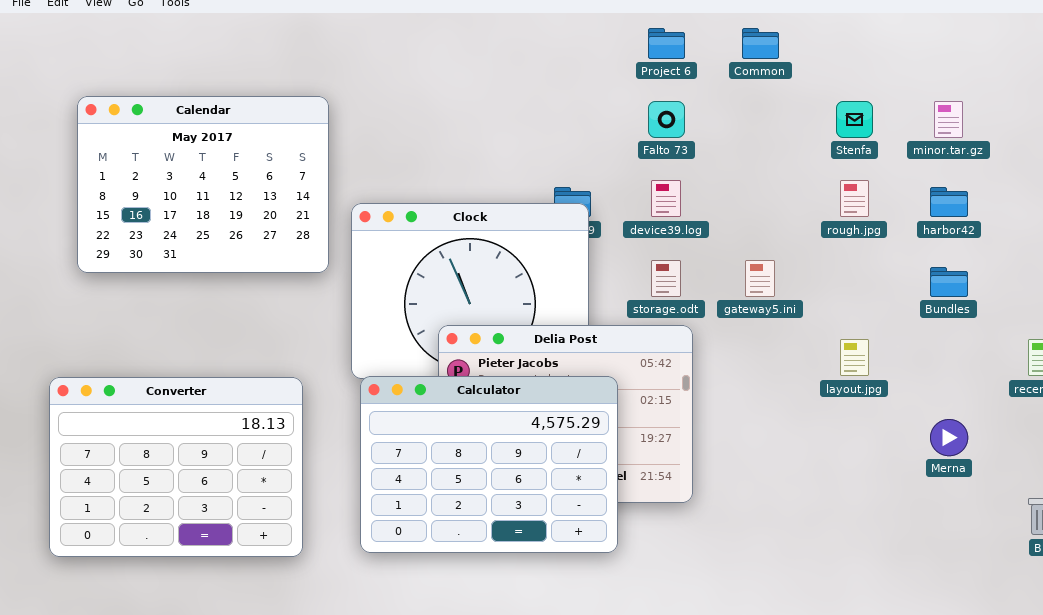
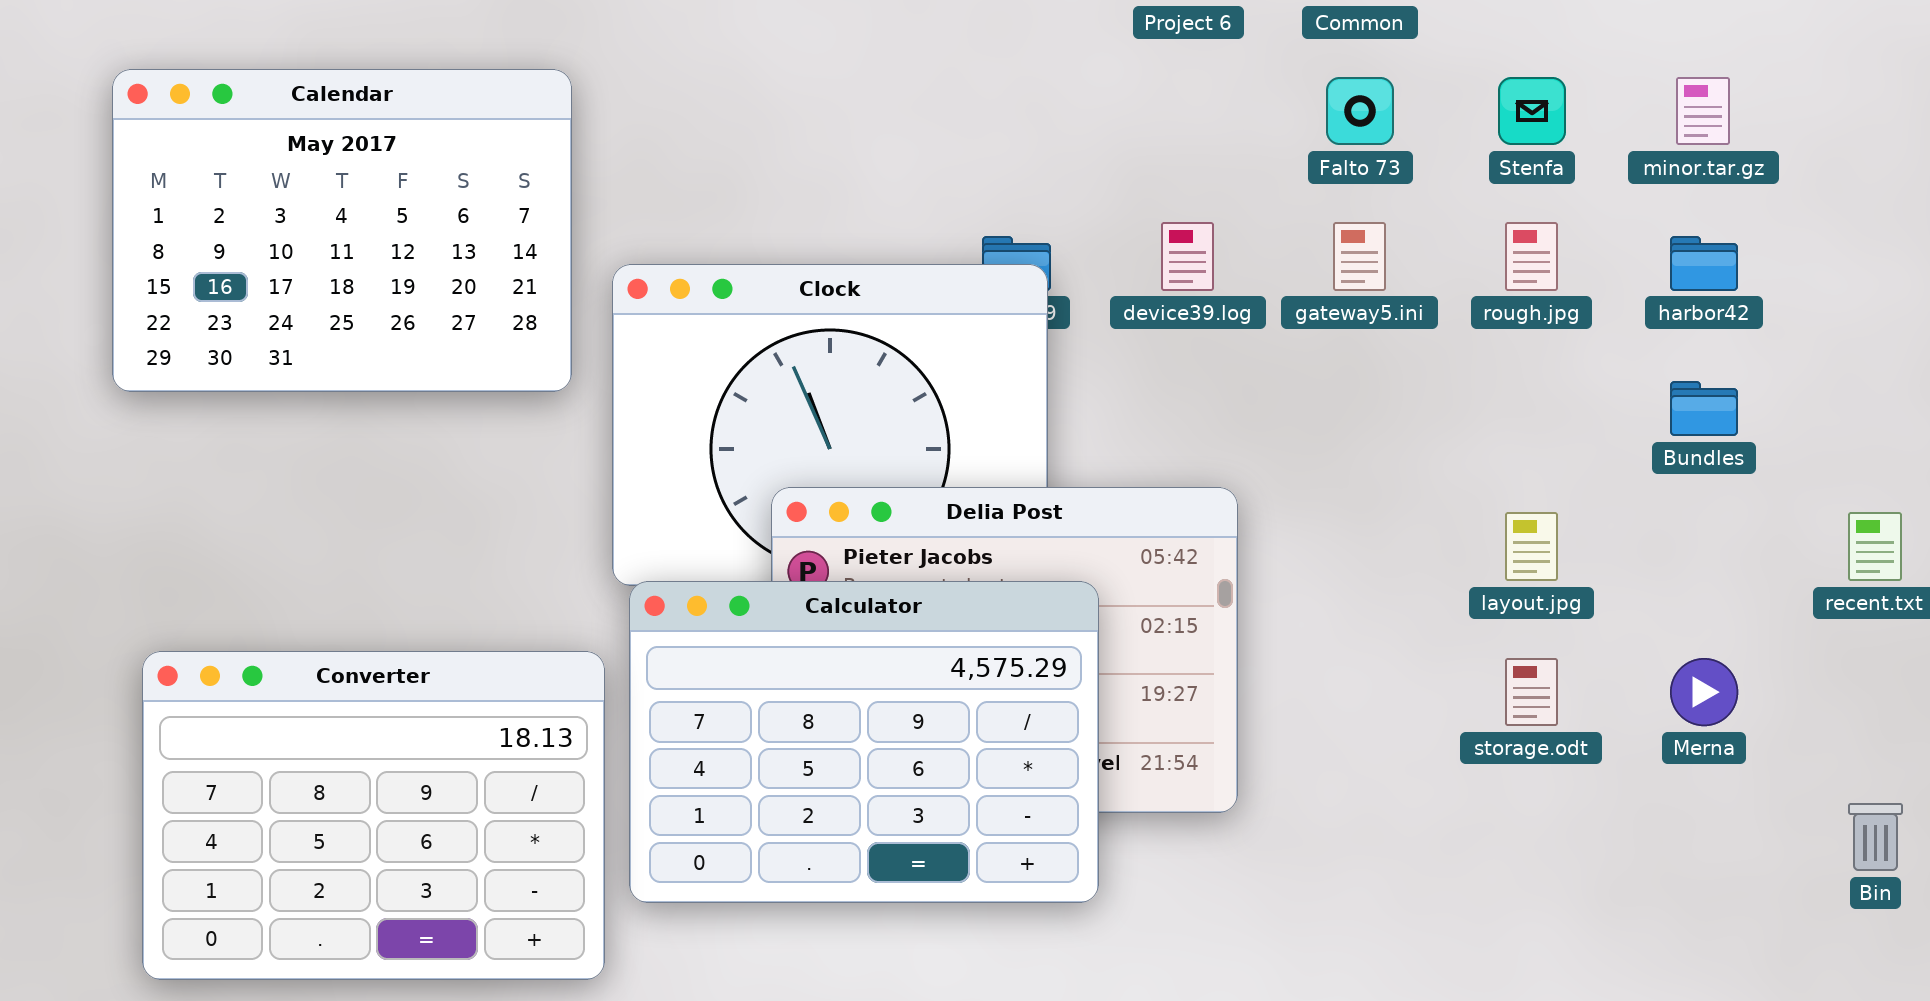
Falto 73: [648,101,685,138] -> [1326,77,1394,145], moved
storage.odt: [651,260,681,297] -> [1505,658,1558,726], moved
gateway5.ini: [745,260,775,297] -> [1333,222,1386,291], moved
Converter: [49,377,303,557] -> [142,651,605,980], moved

